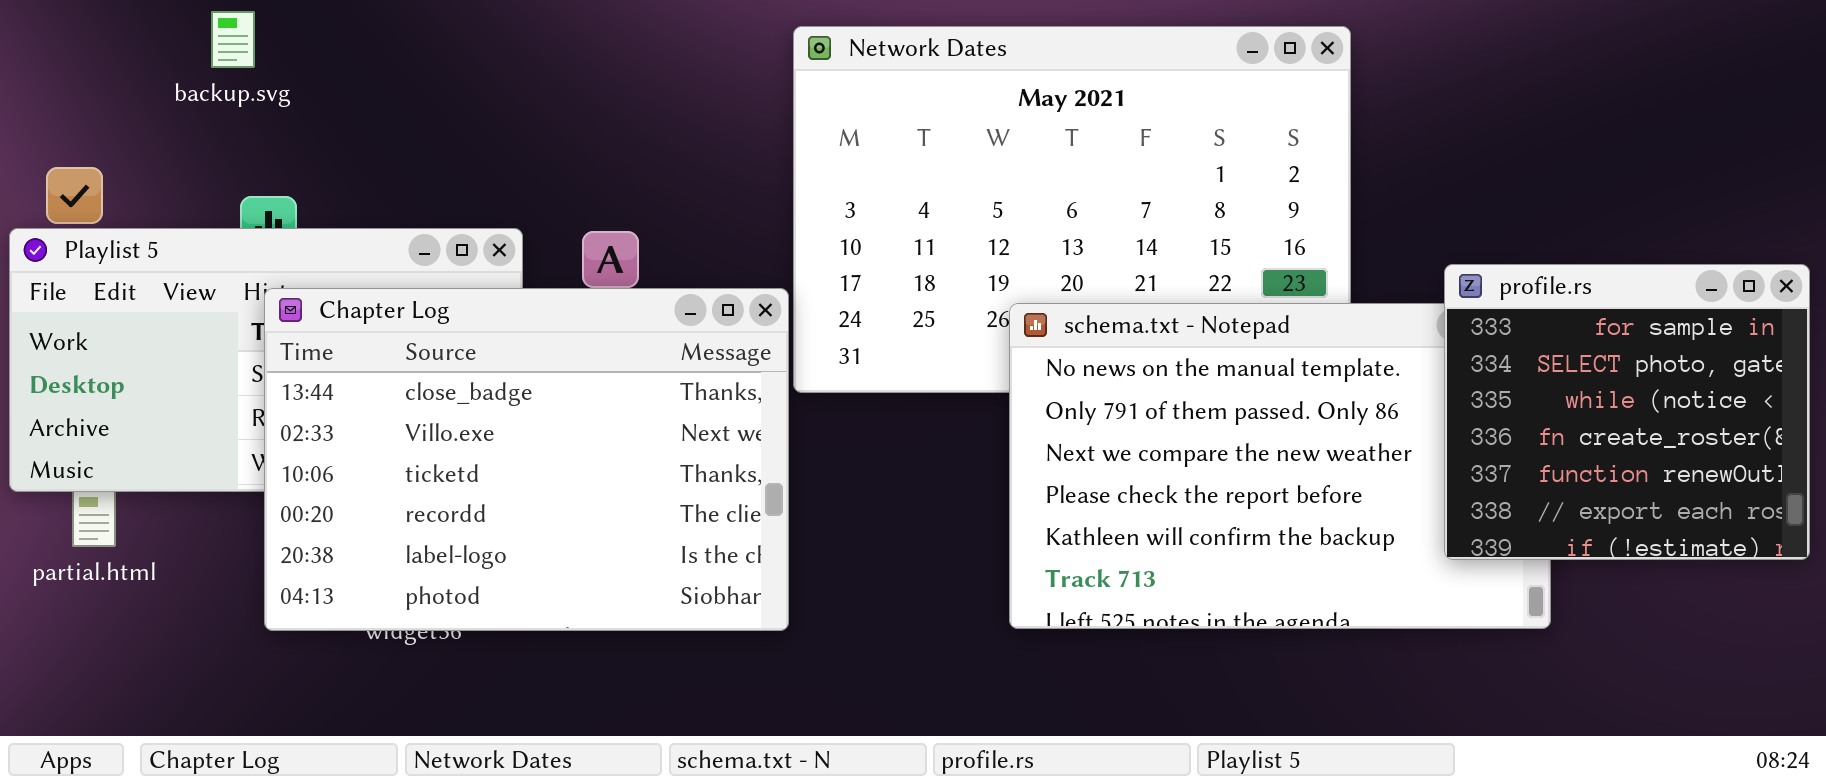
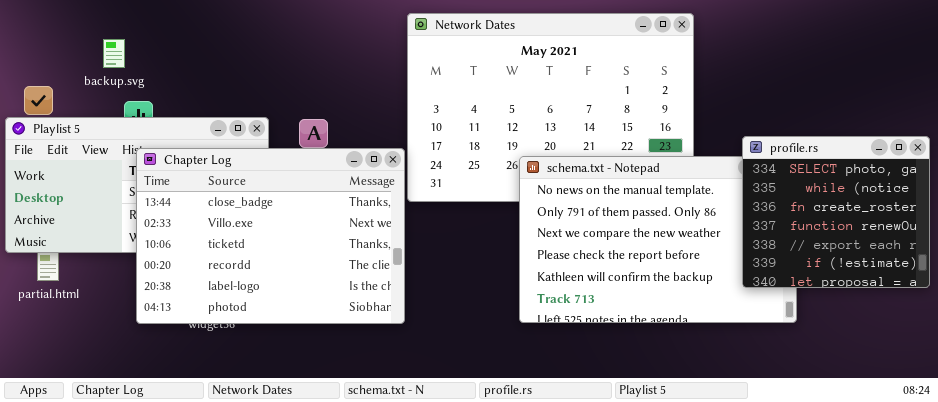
backup.svg: [211,11,255,68] -> [103,39,125,68], moved
profile.rs: [1444,264,1810,560] -> [742,136,930,288], scrolled down 1 row

